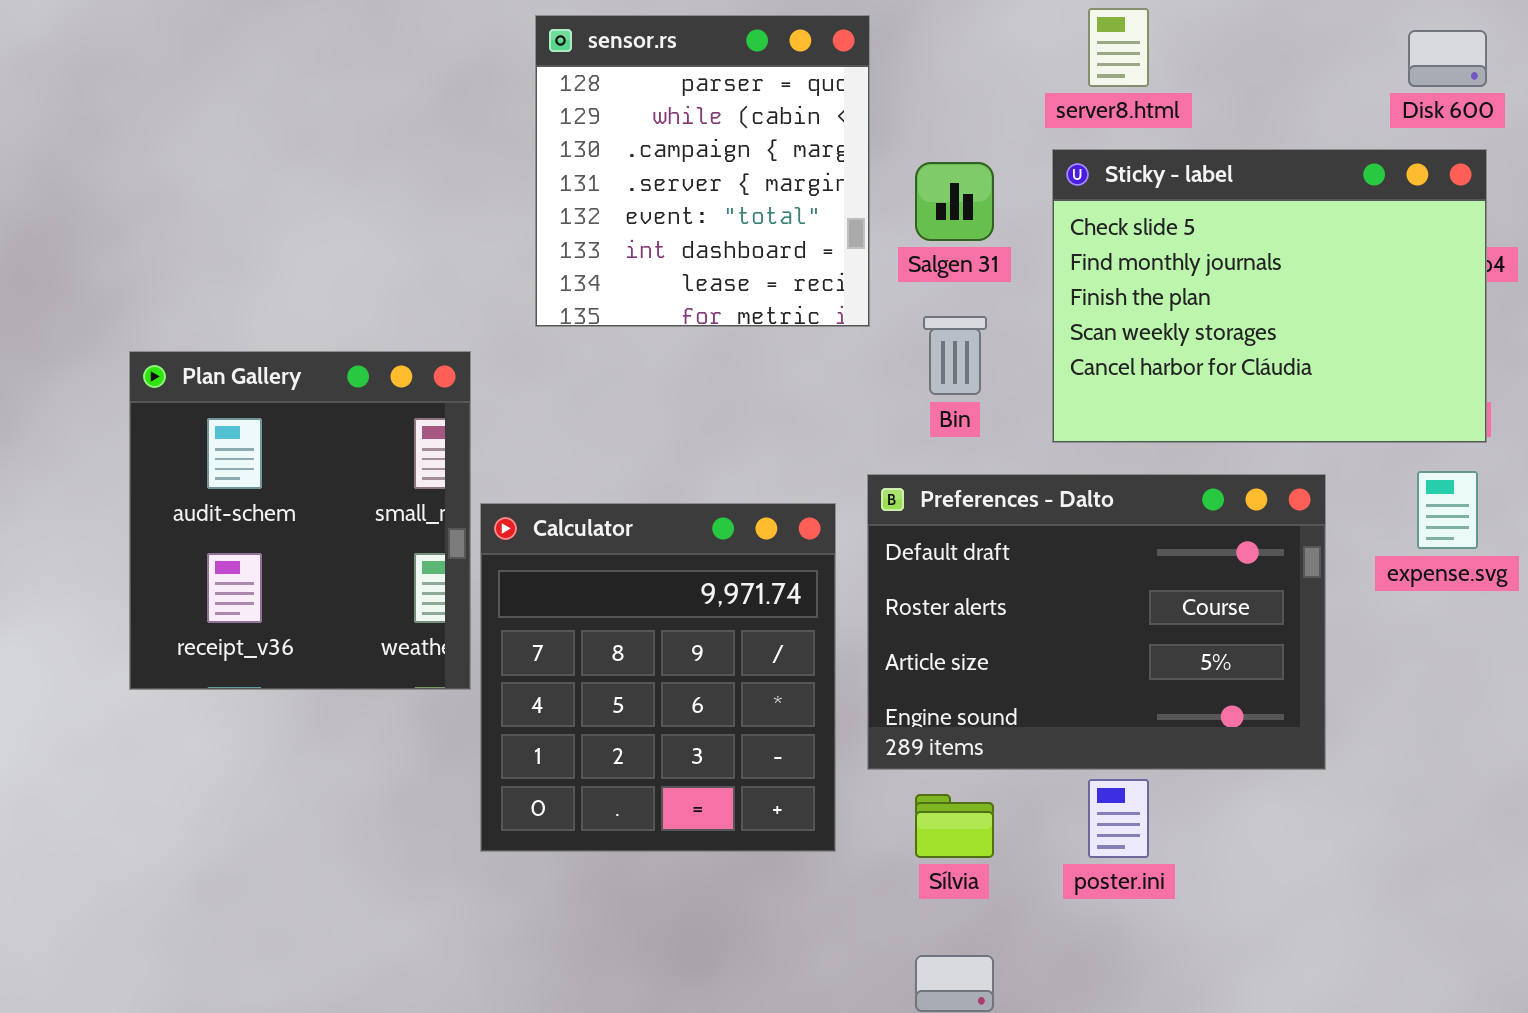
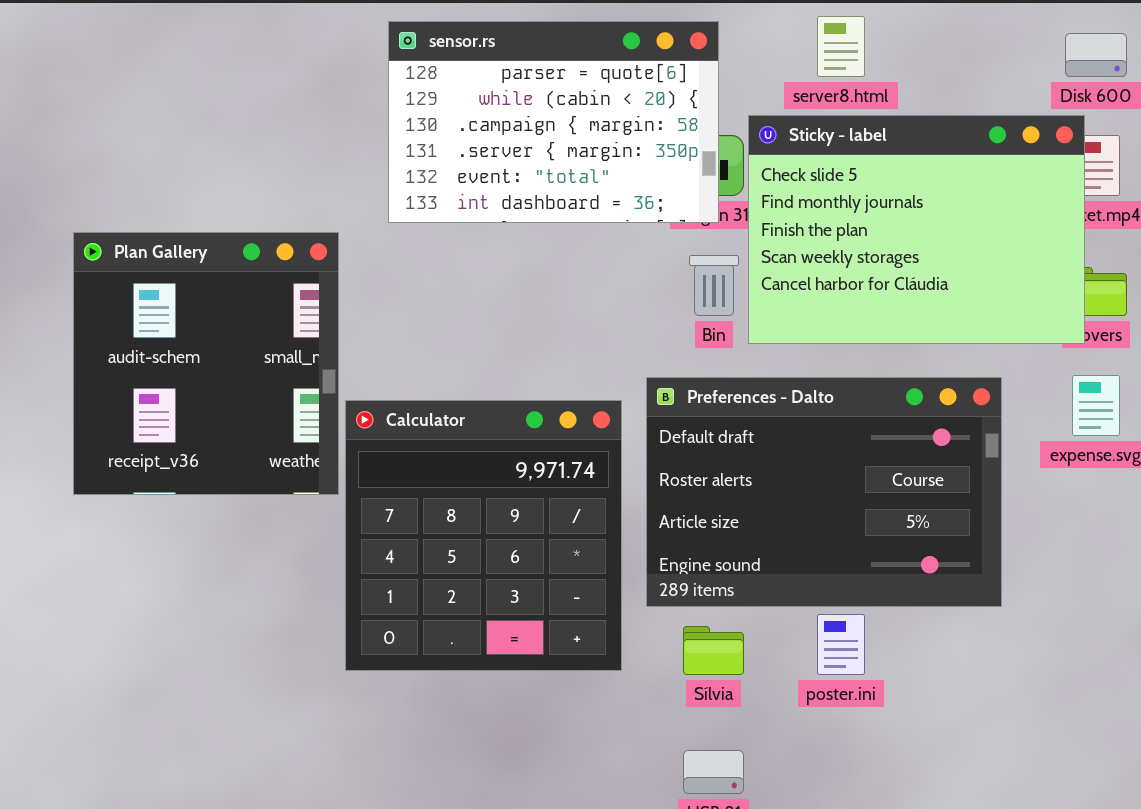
sensor.rs: [535,15,870,327] -> [388,21,719,223], resized
Sticky - label: [1052,149,1487,443] -> [748,115,1085,344], moved
Plan Gallery: [129,351,471,690] -> [73,232,339,495], moved

